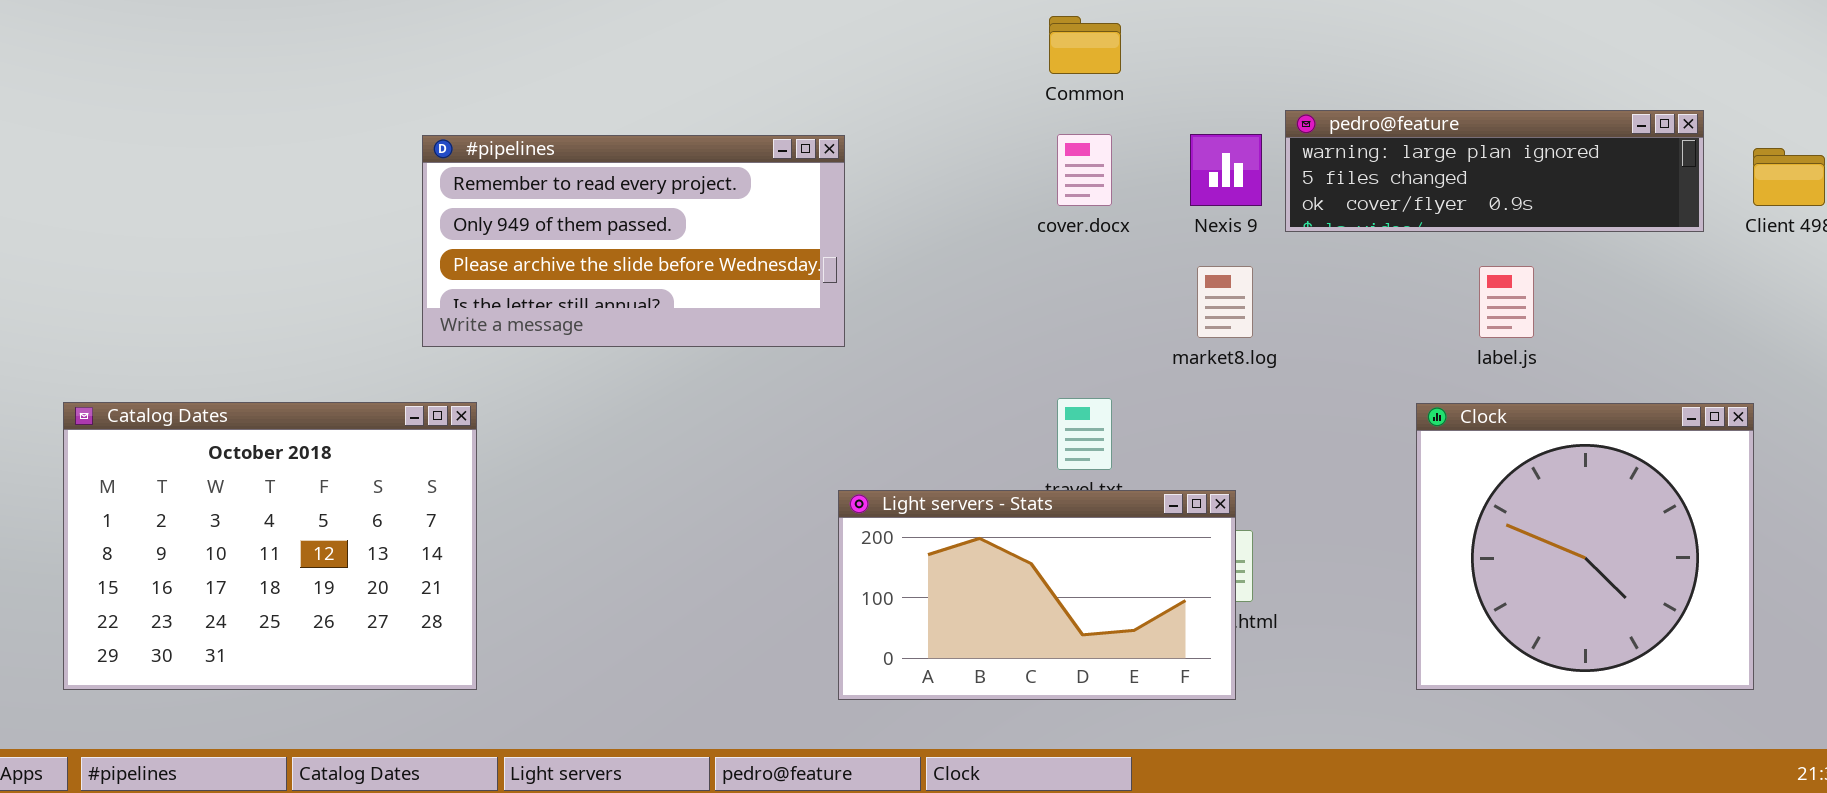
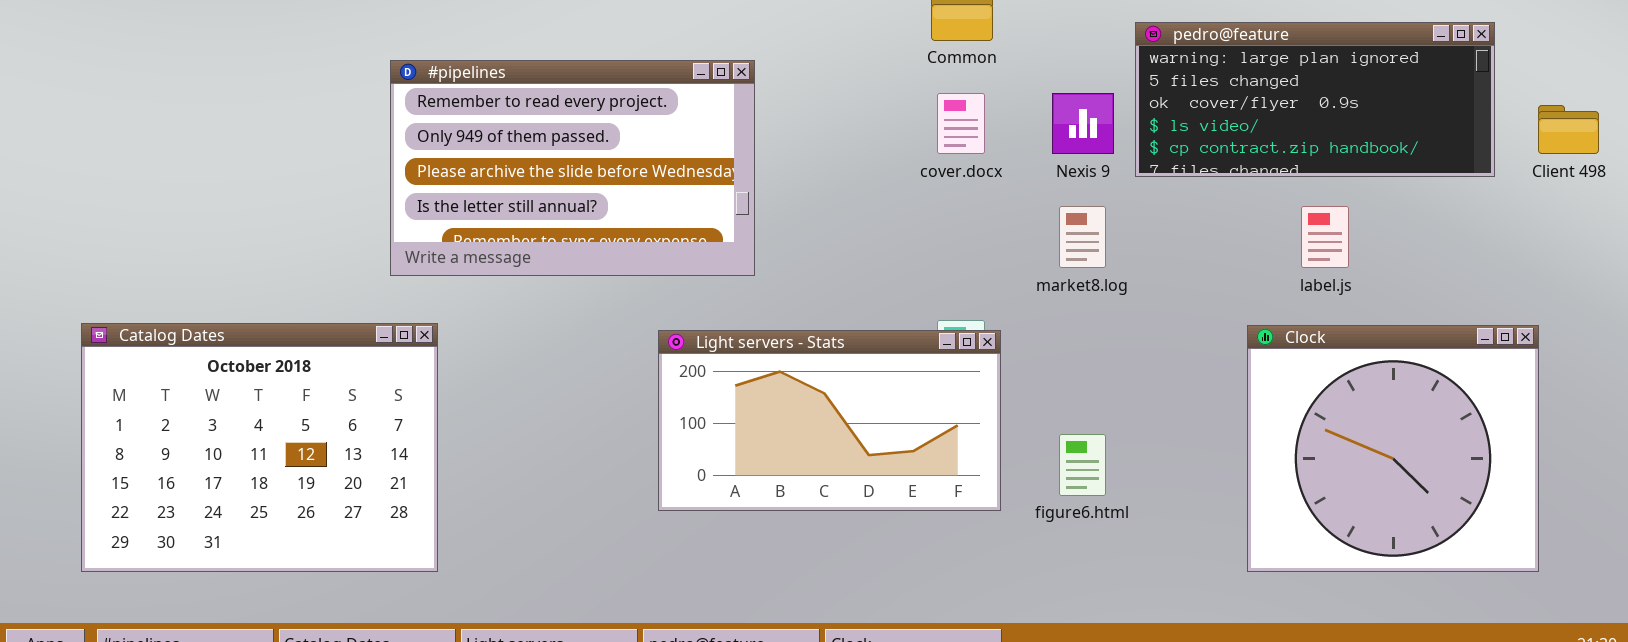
pedro@feature: [1285,110,1704,232] -> [1135,22,1495,177], resized
#pipelines: [422,135,845,347] -> [390,60,755,276], resized
Light servers - Stats: [838,490,1236,700] -> [658,330,1001,511], moved

